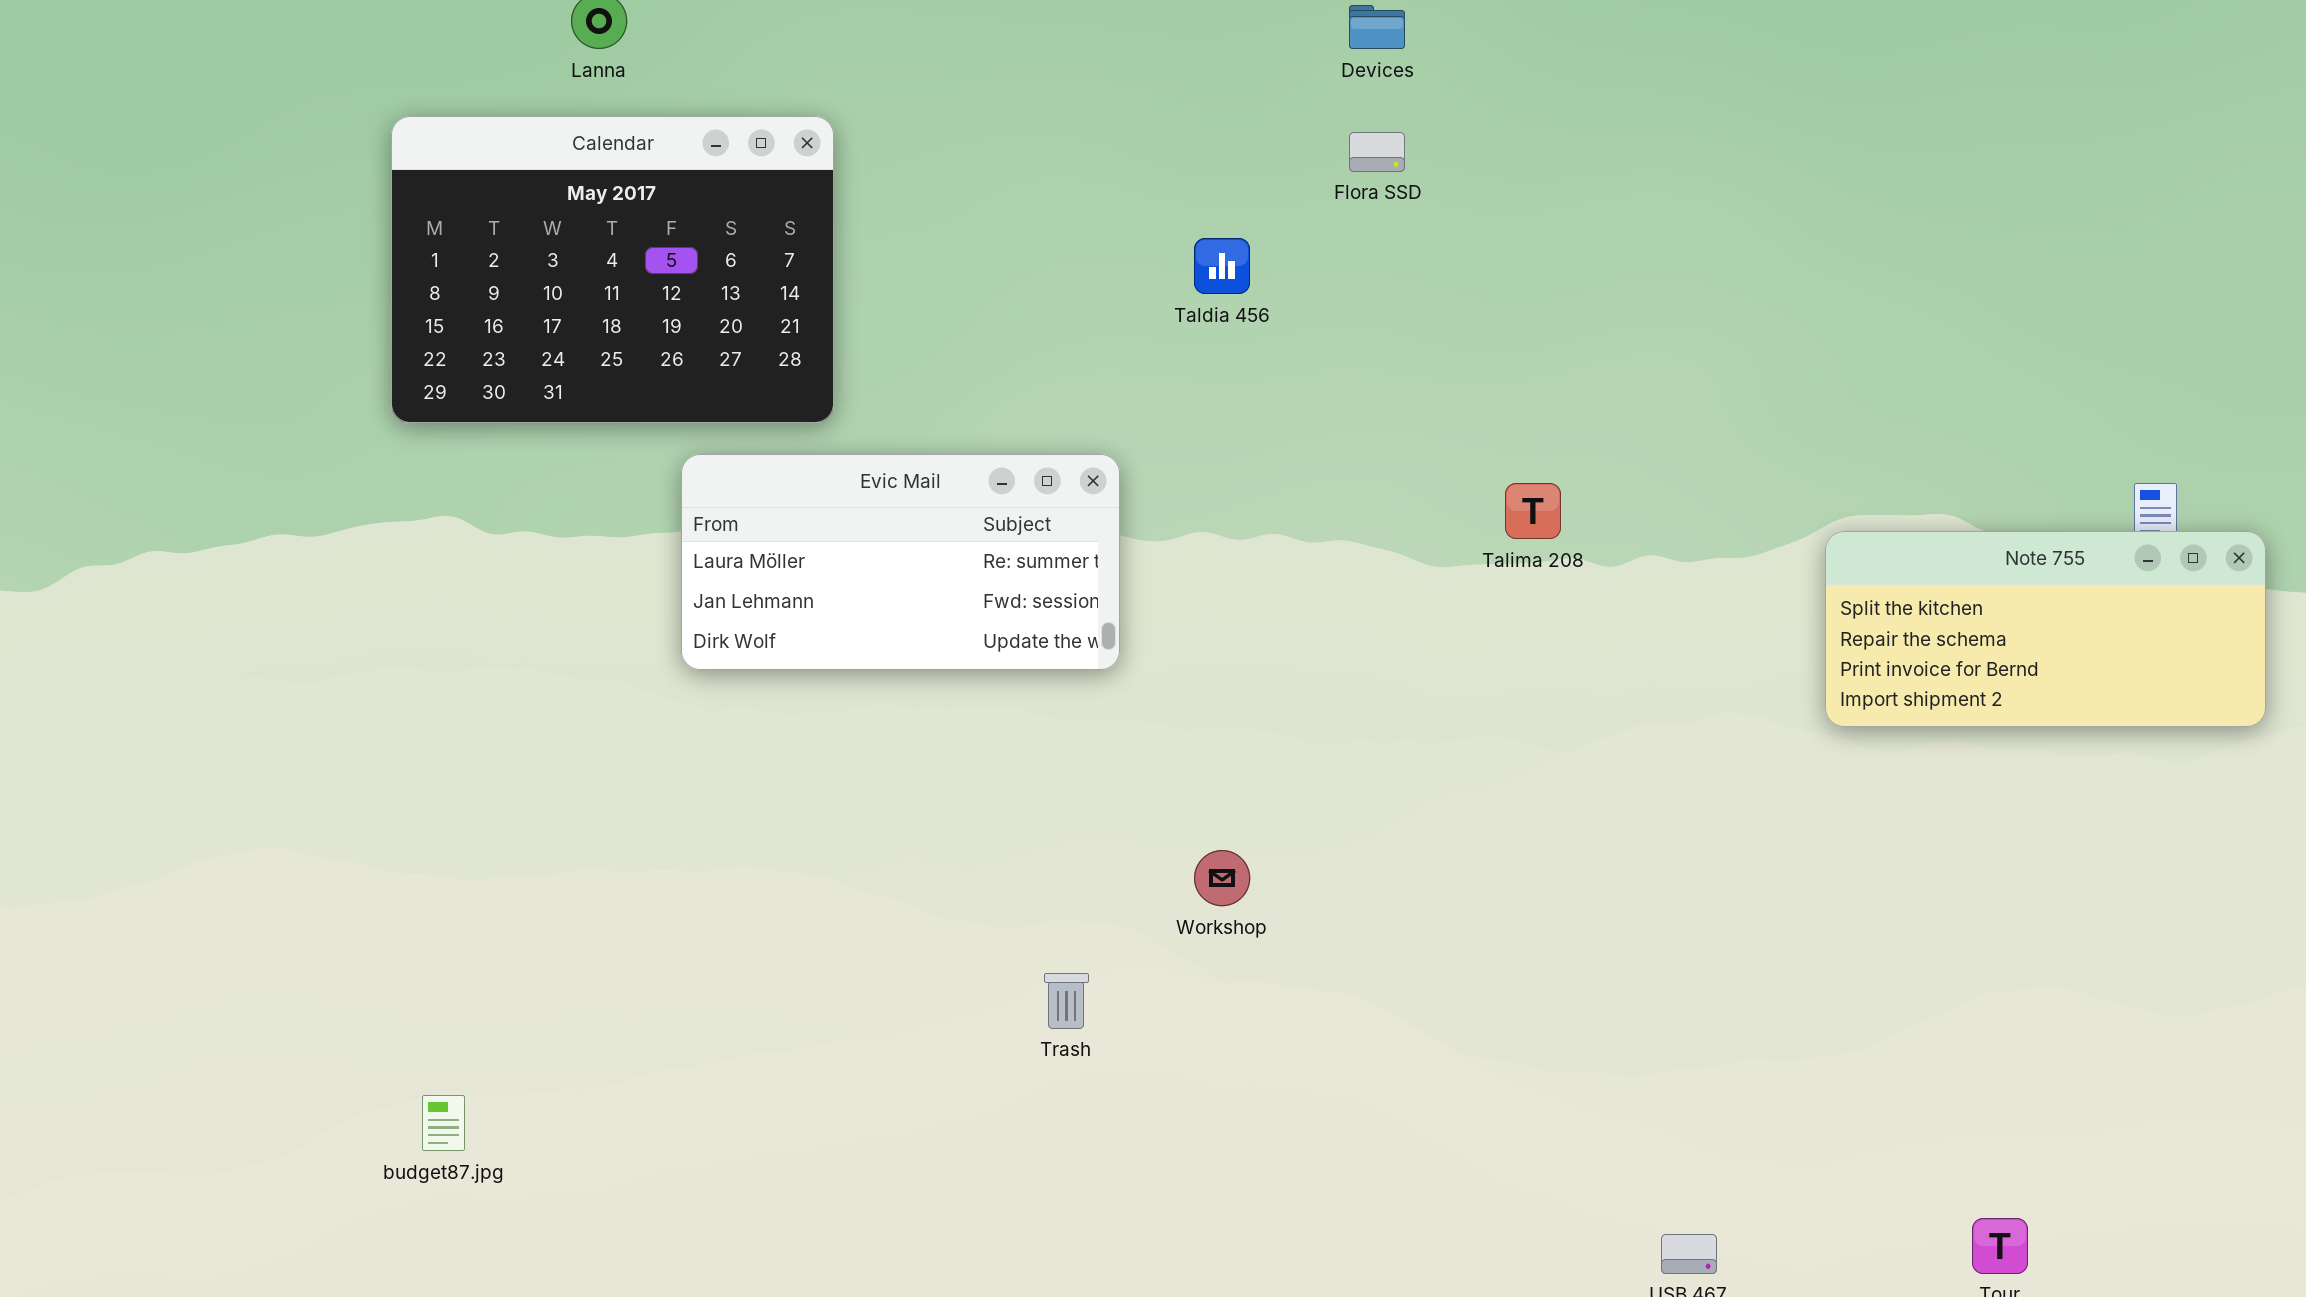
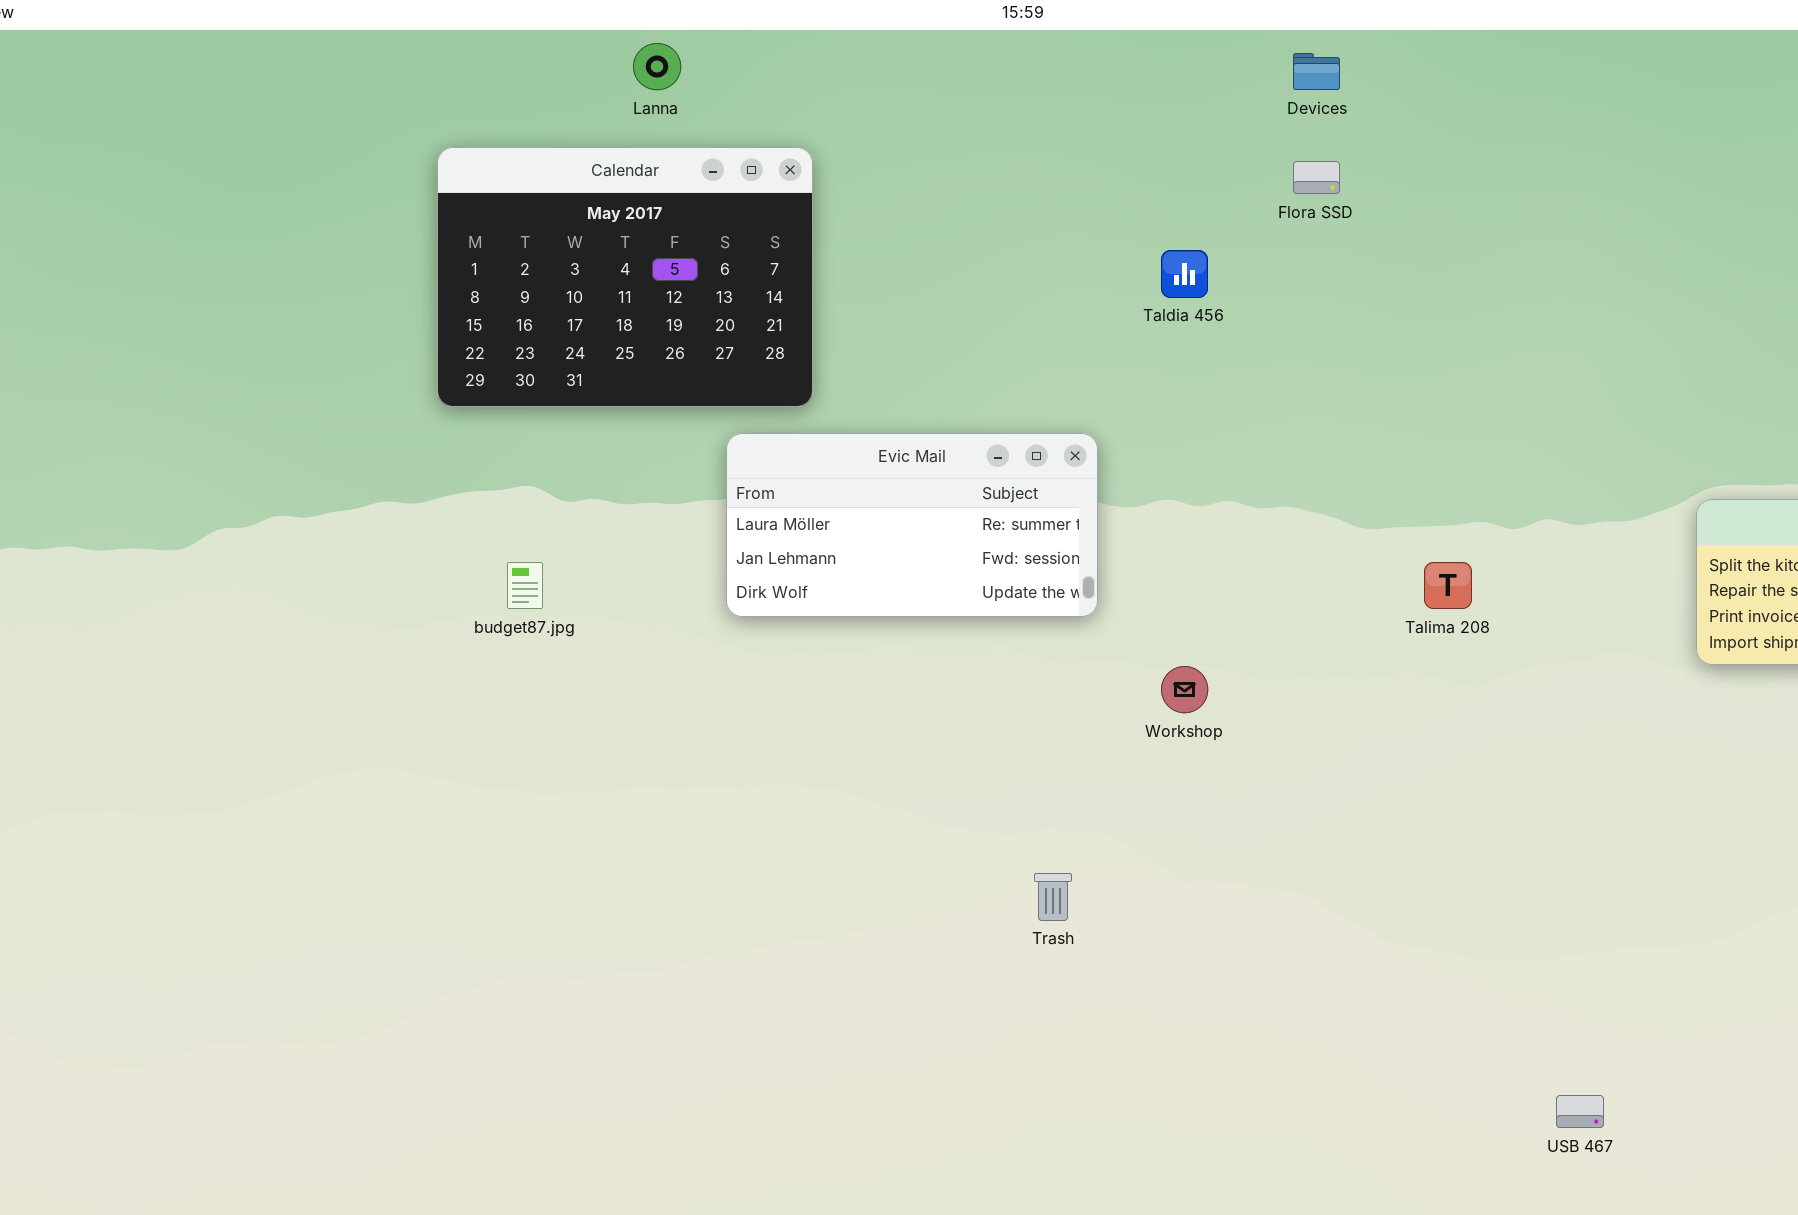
Calendar: [391,116,834,423] -> [437,147,813,407], moved
Talima 208: [1505,483,1561,539] -> [1424,562,1472,609], moved
Workshop: [1194,850,1250,906] -> [1161,666,1208,713], moved
budget87.jpg: [422,1095,465,1151] -> [507,562,543,609], moved

